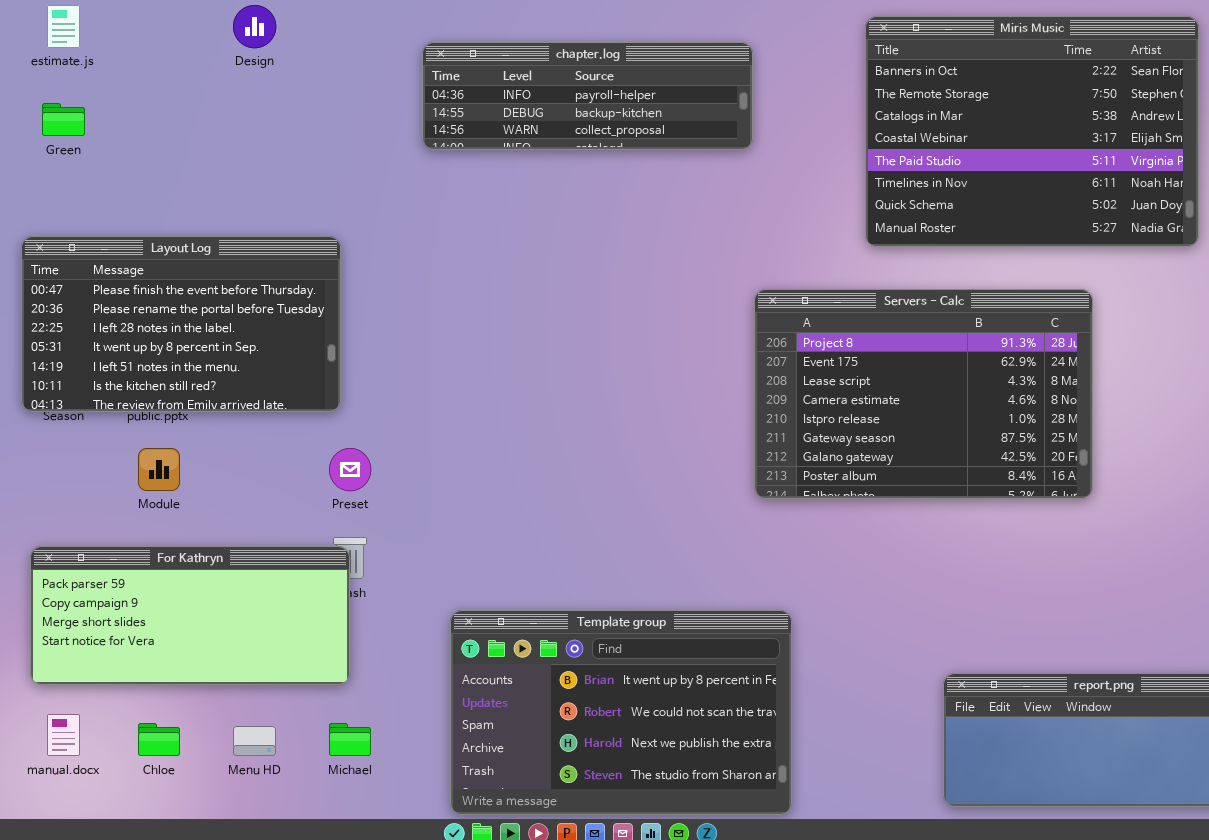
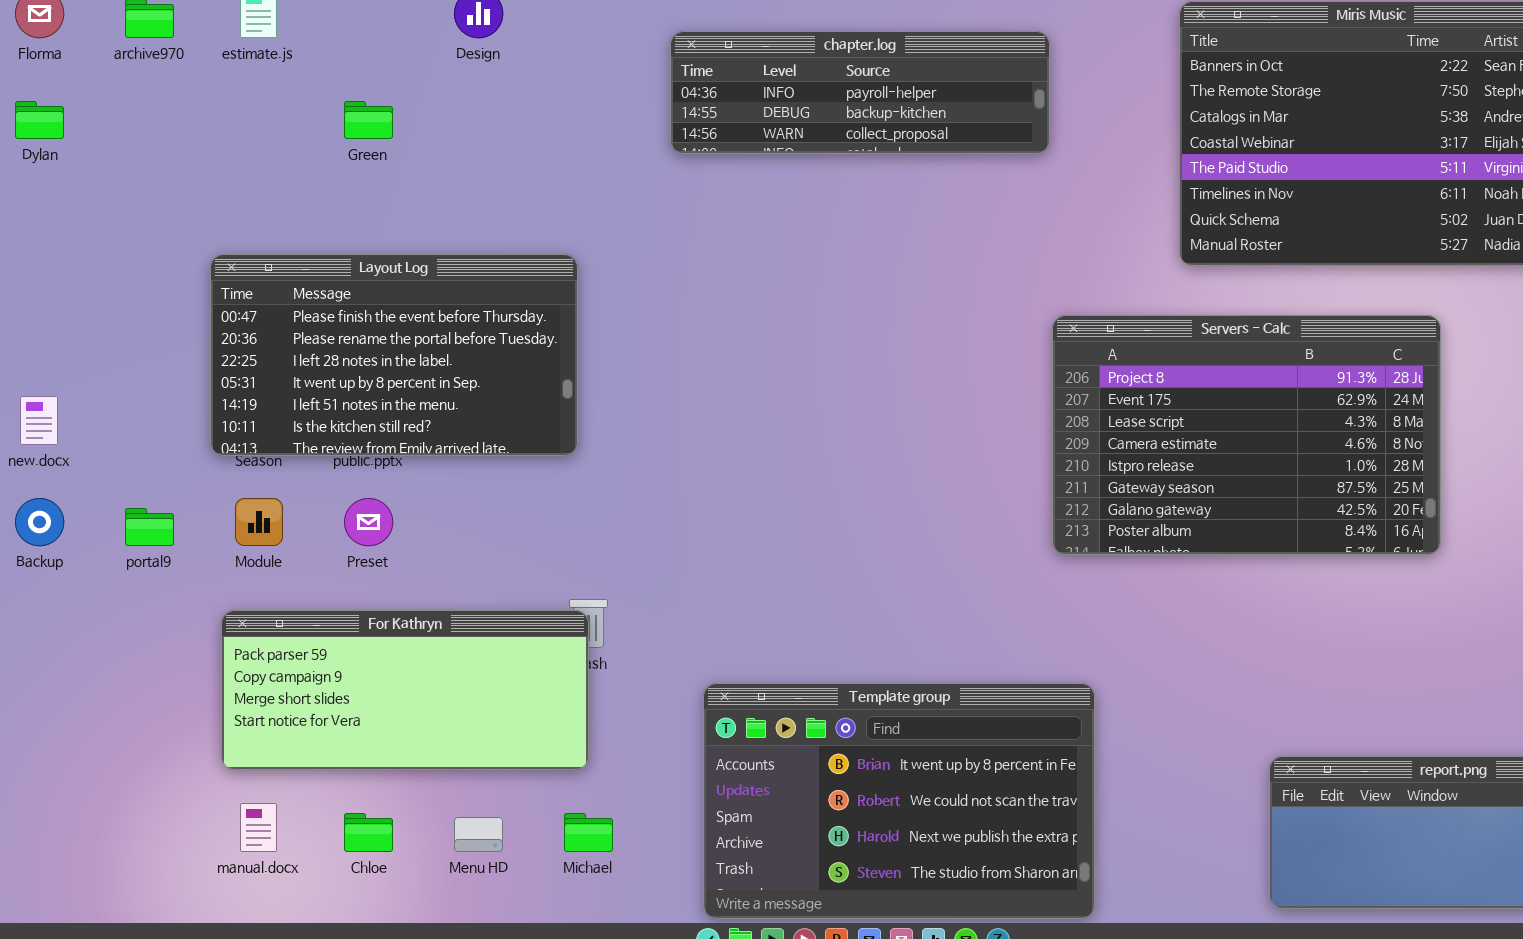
Green: [42,103,85,136] -> [344,101,393,139], moved
Module: [138,448,180,491] -> [235,498,283,546], moved
Preset: [329,448,371,491] -> [344,498,393,546], moved

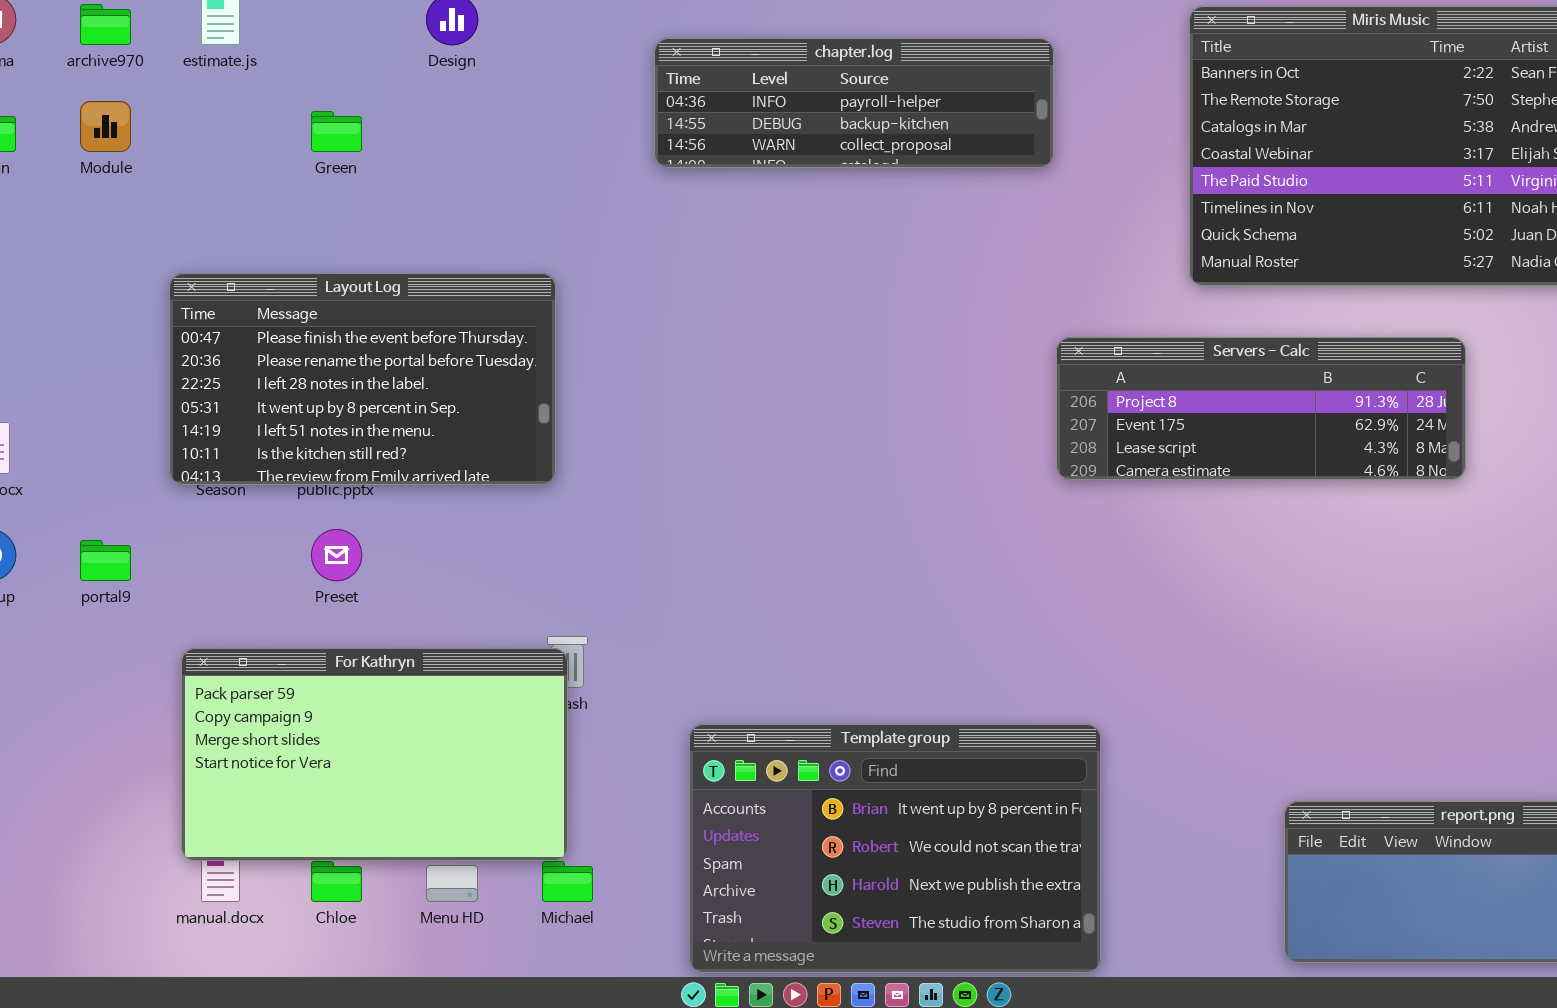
Servers - Calc: [1052,315,1441,555] -> [1056,337,1466,480], resized
Module: [235,498,283,546] -> [80,101,131,152], moved
For Kathryn: [221,610,589,770] -> [181,648,568,861], resized

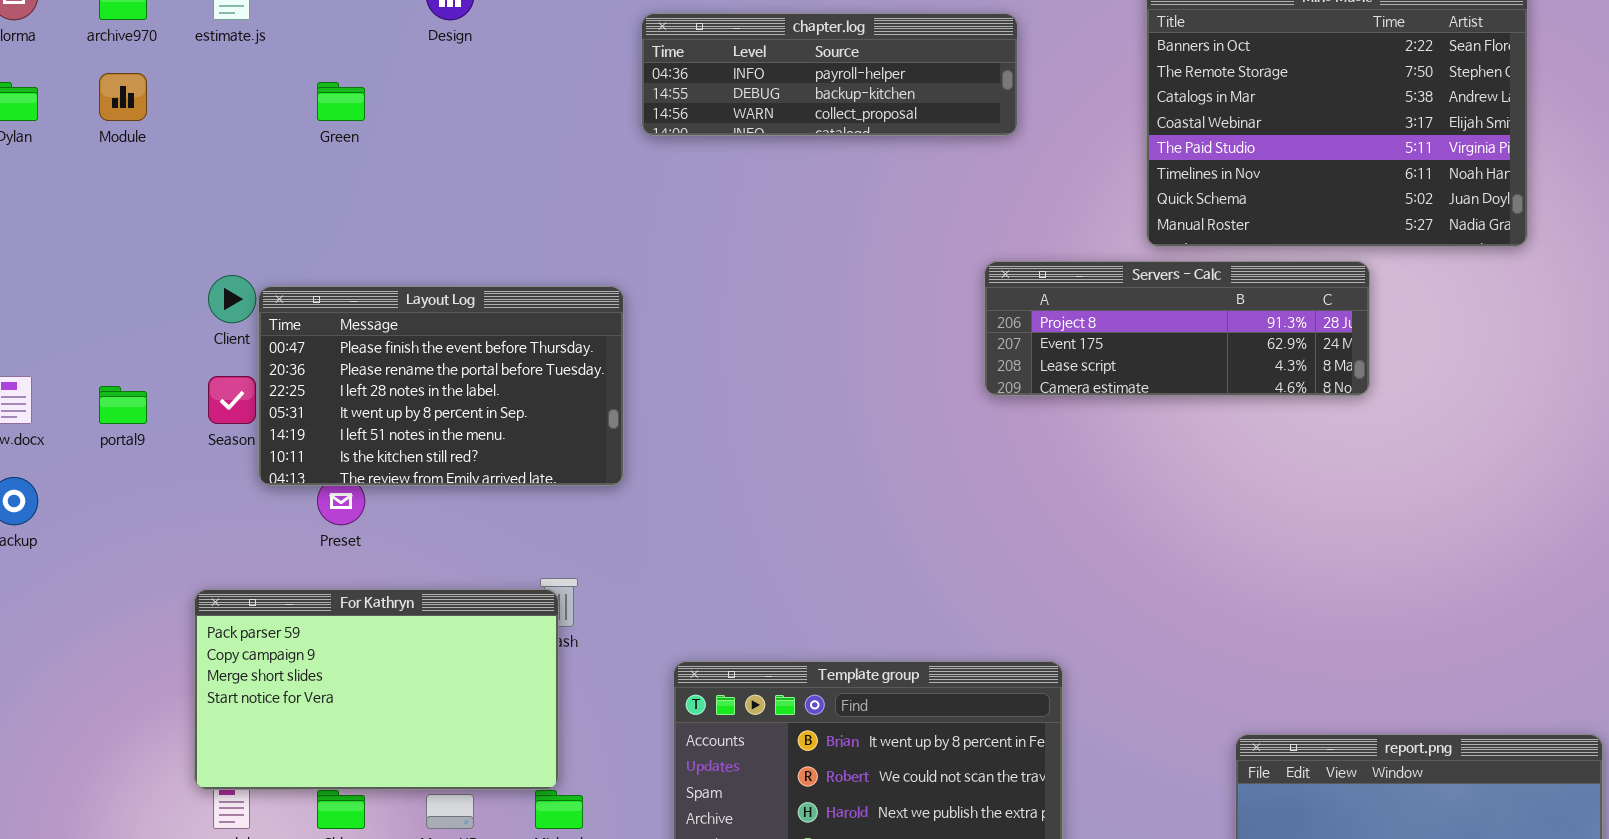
Layout Log: [169,273,556,485] -> [258,286,624,486], moved
Servers - Calc: [1056,337,1466,480] -> [984,261,1370,396], moved
portal9: [80,540,131,581] -> [99,386,147,424], moved

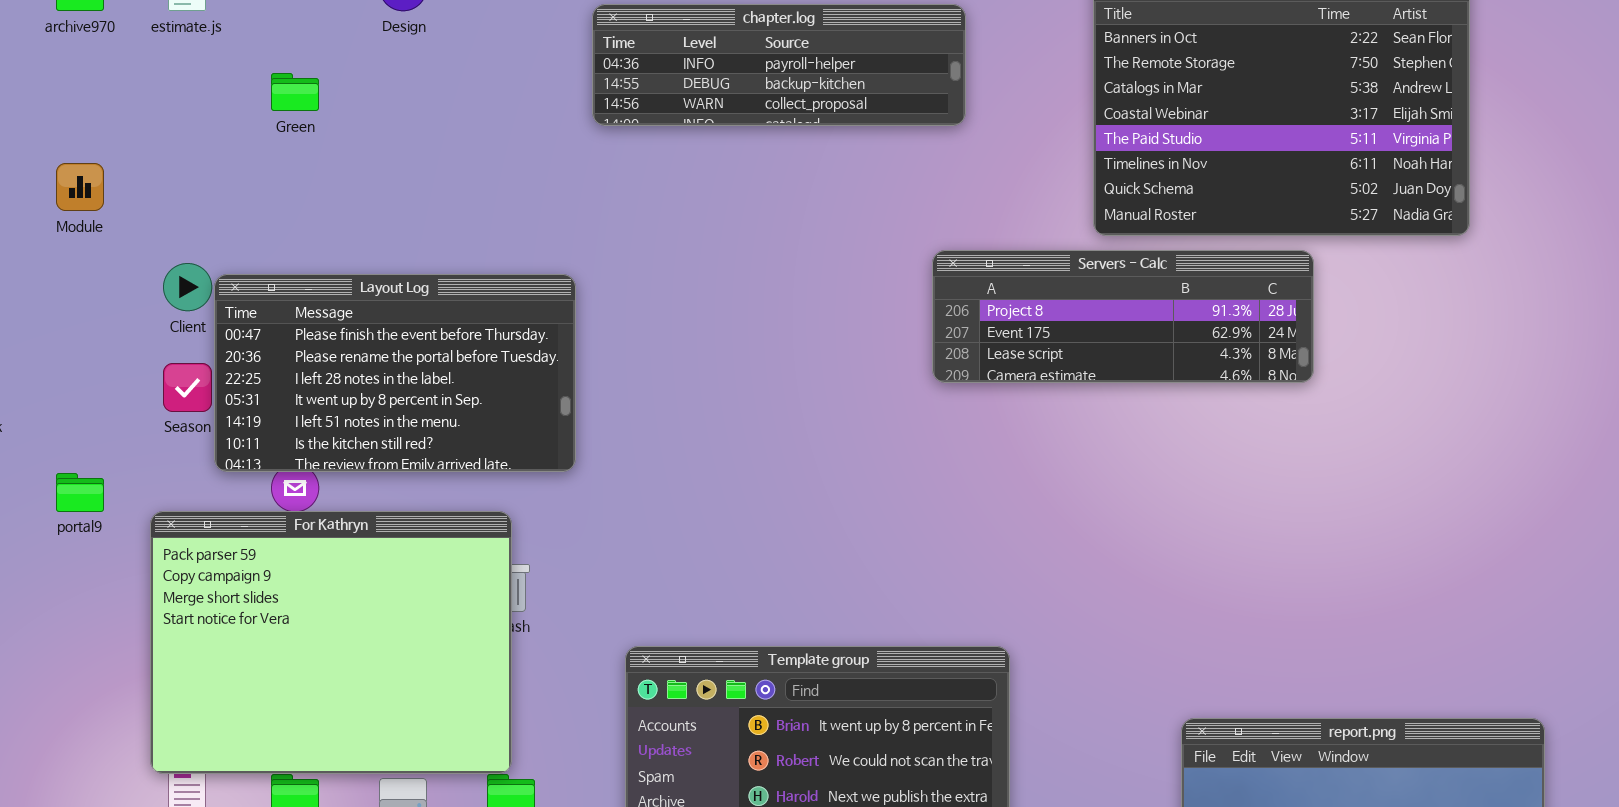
Module: [99,73,147,121] -> [56,163,104,211], moved
portal9: [99,386,147,424] -> [56,473,104,512], moved
For Kathryn: [194,589,559,790] -> [150,511,512,774], resized

